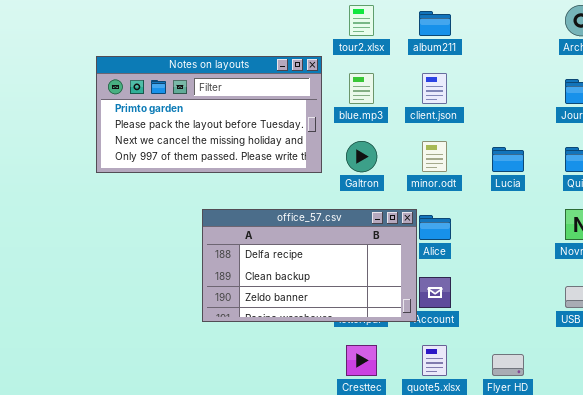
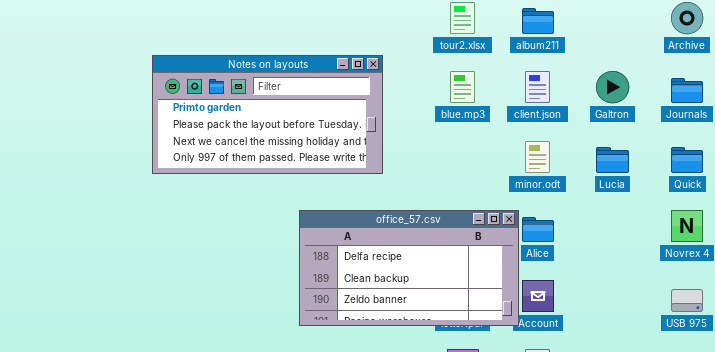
Notes on layouts: [96,56,322,173] -> [152,55,383,174], moved
Galtron: [346,141,377,172] -> [596,71,629,103], moved

